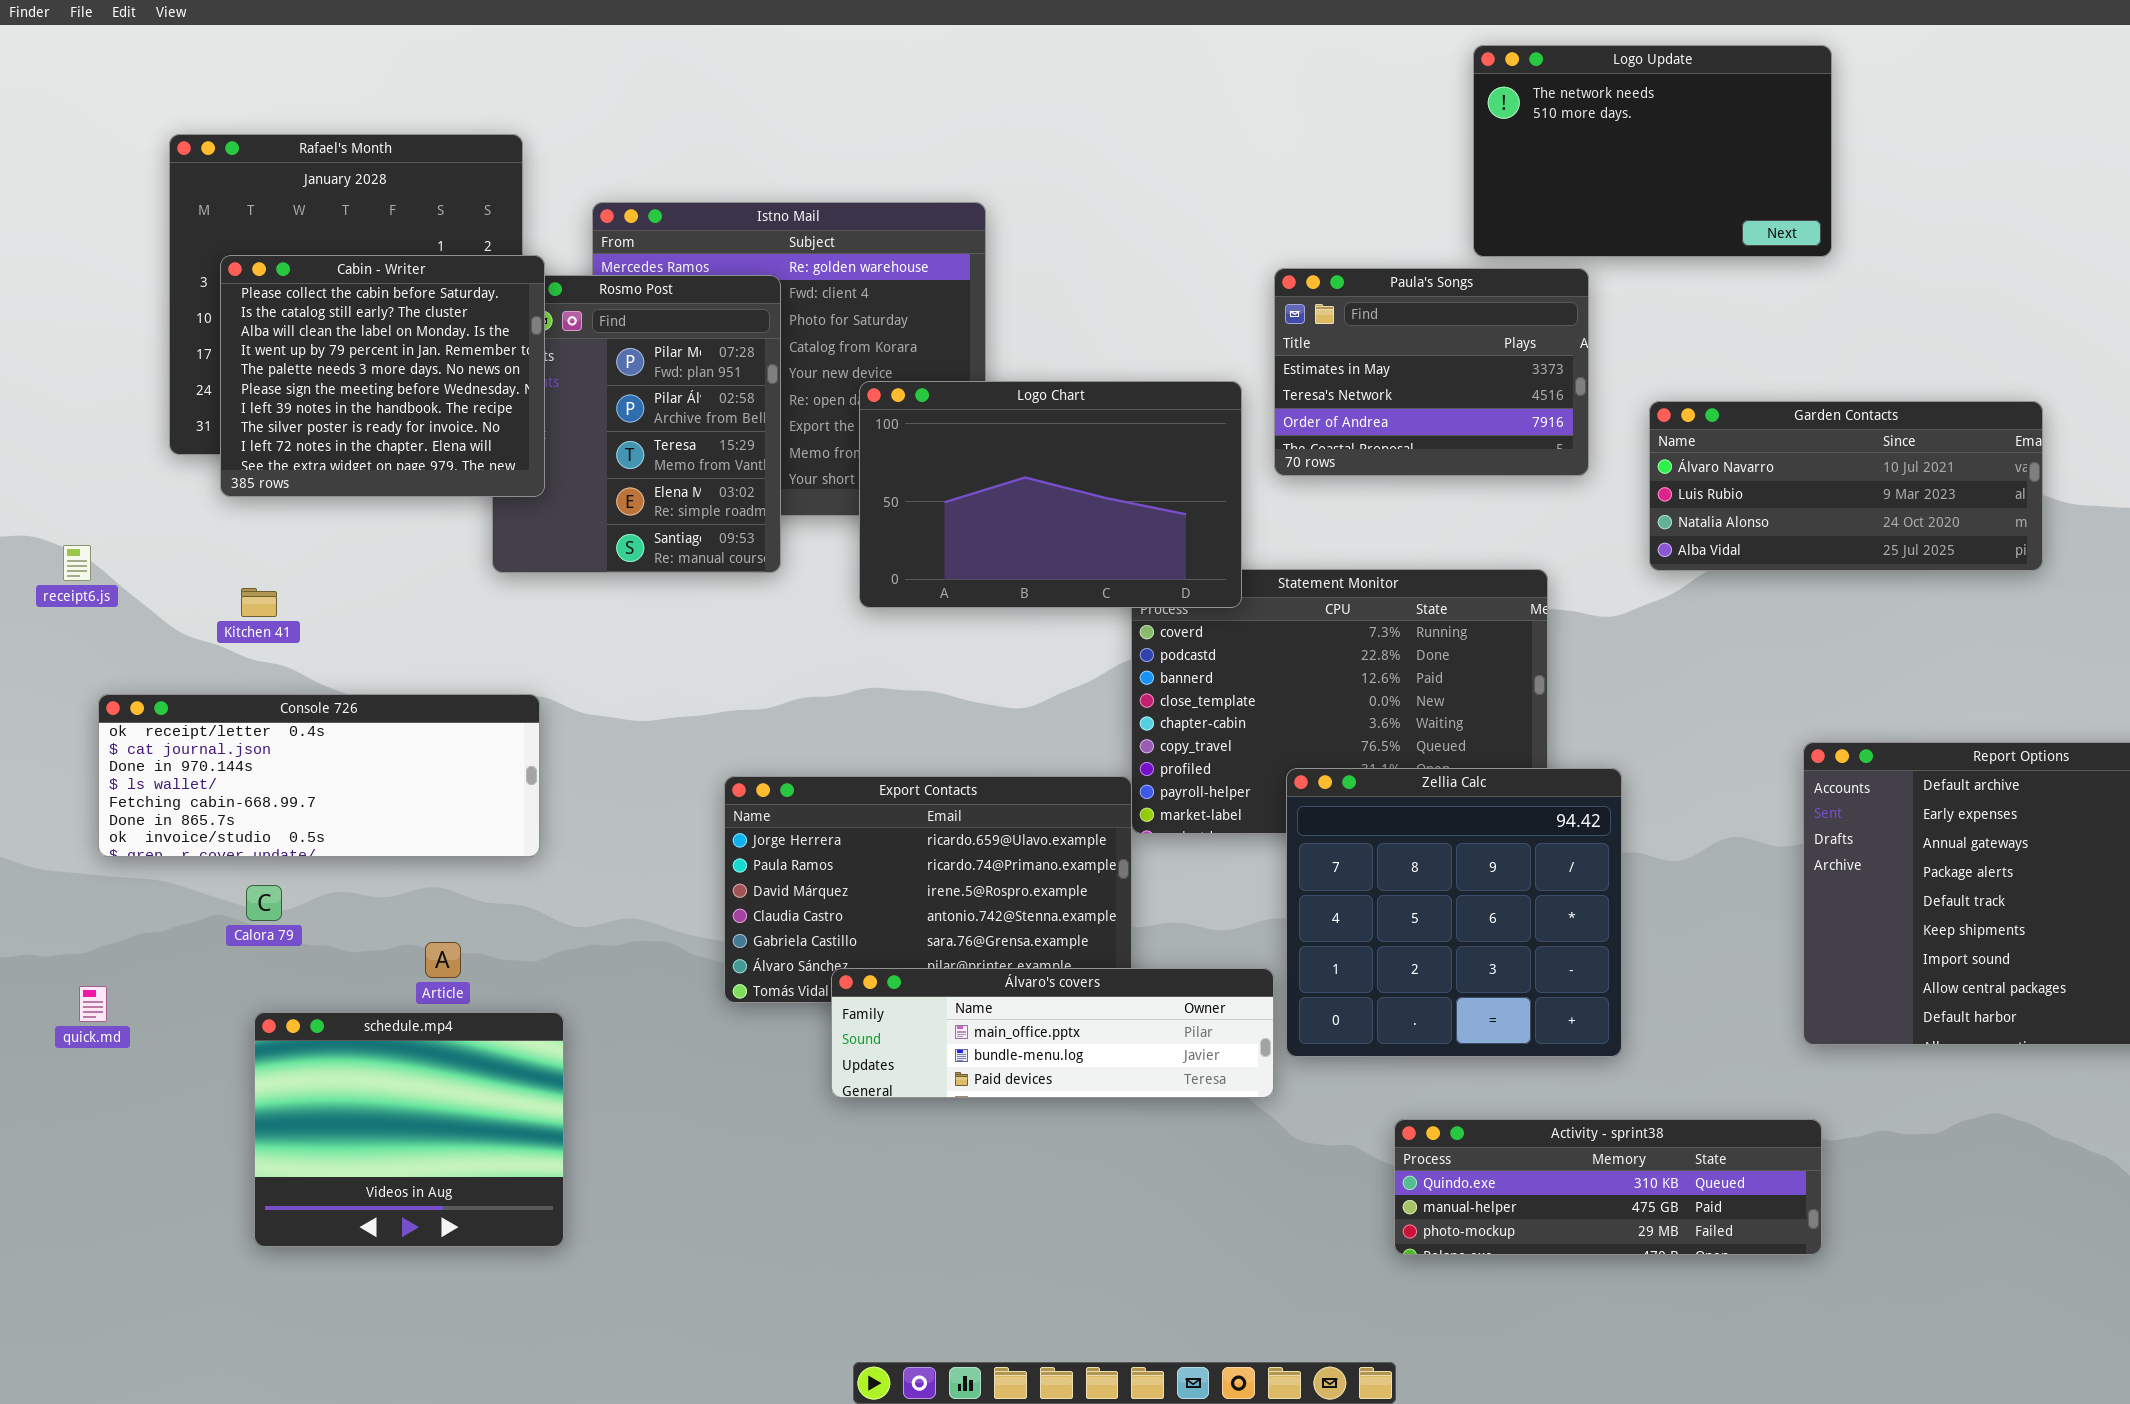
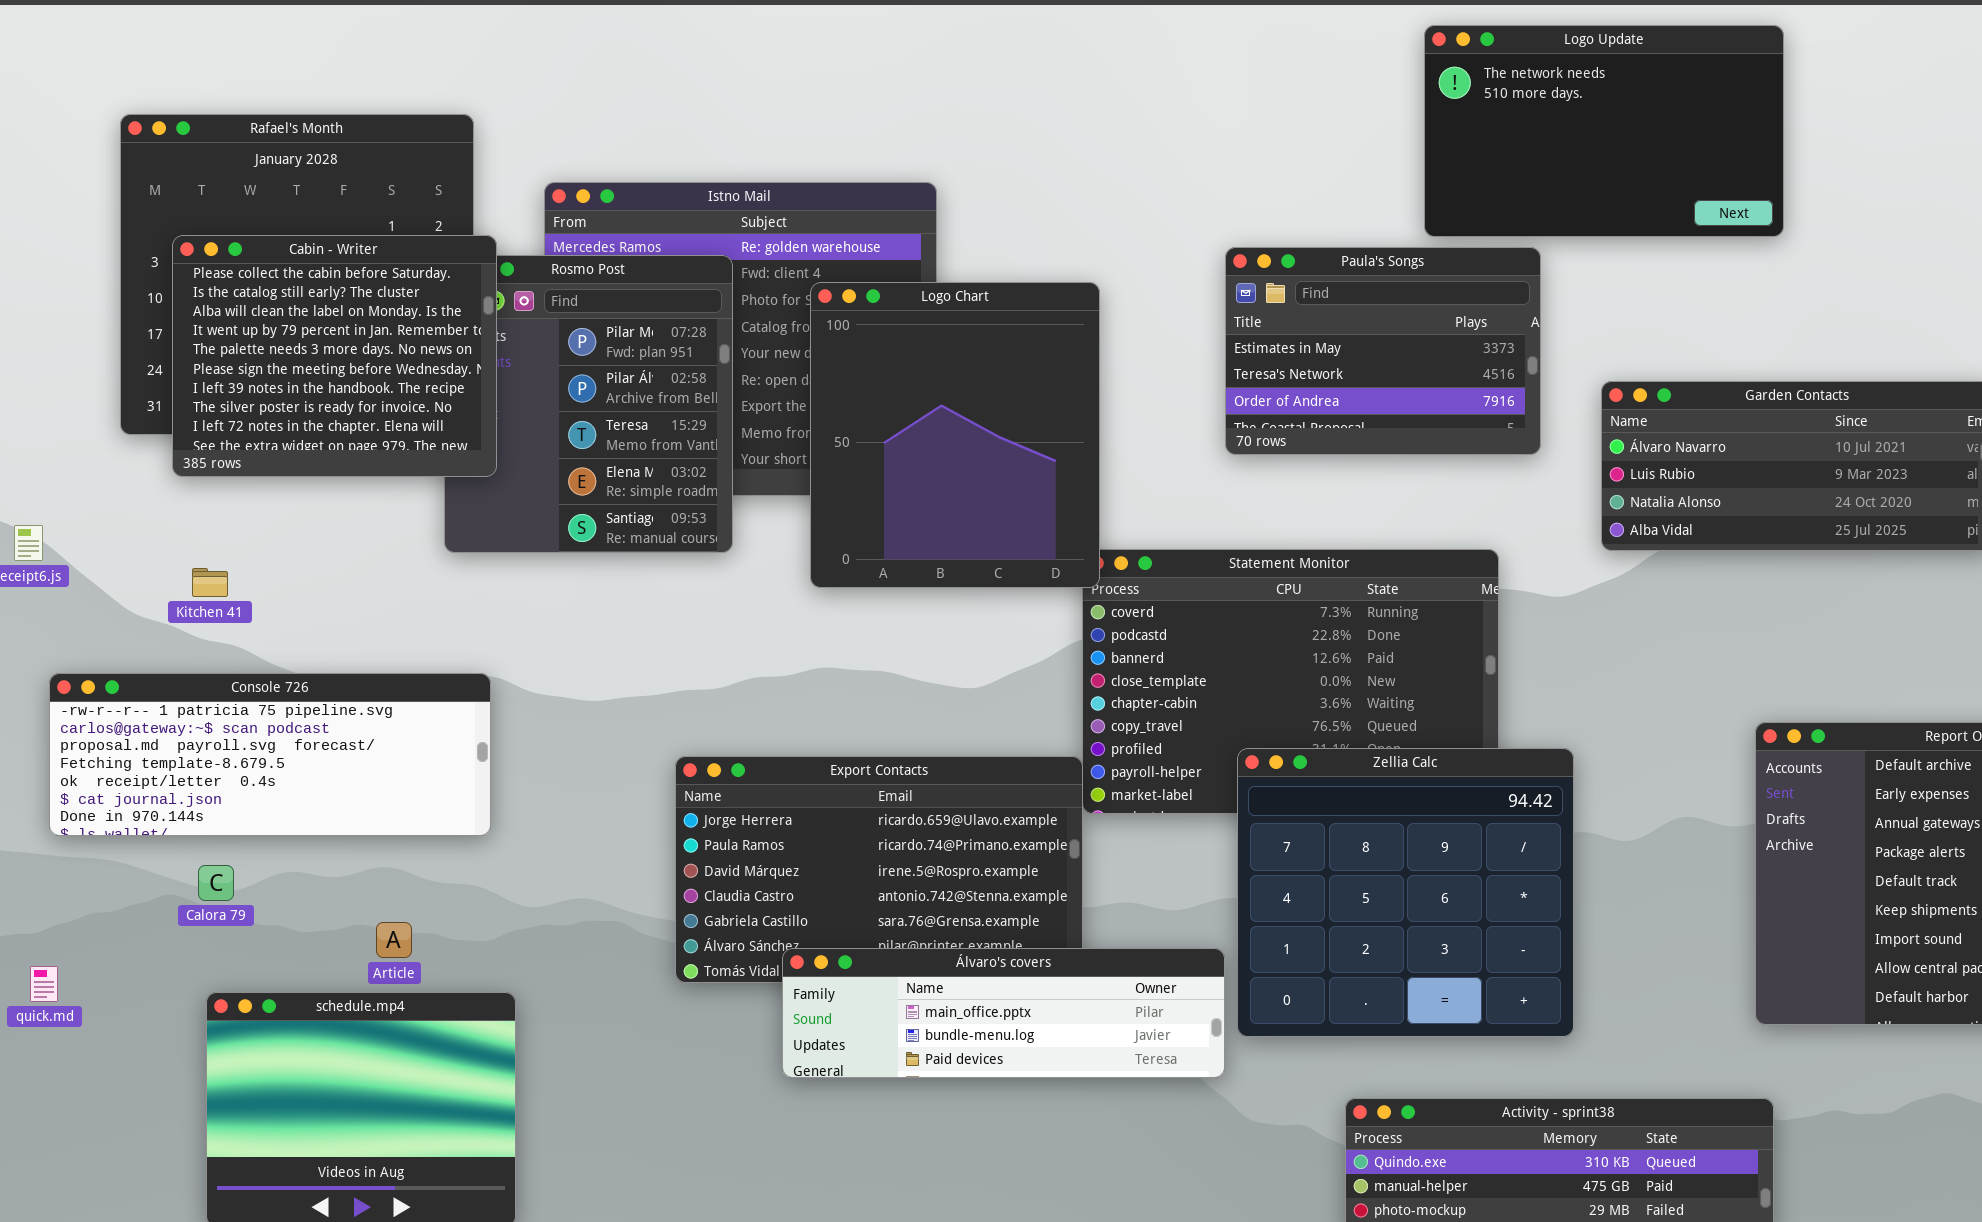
Logo Chart: [859,381,1242,608] -> [810,282,1100,588], resized
Console 726: [98,694,540,857] -> [49,673,491,836], scrolled up 4 rows

